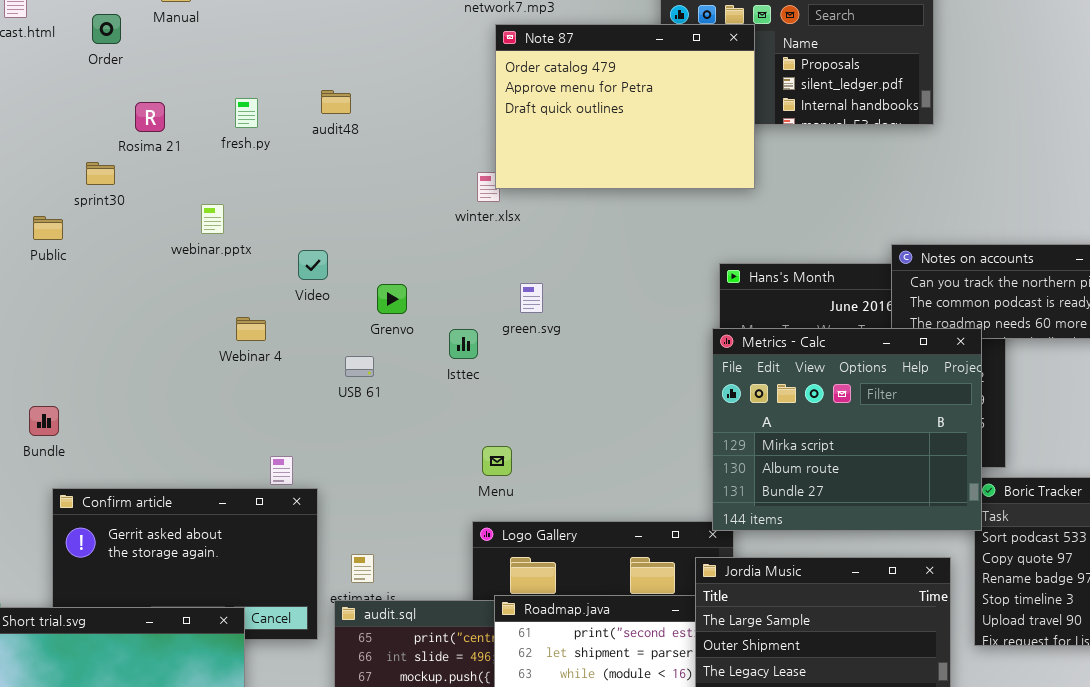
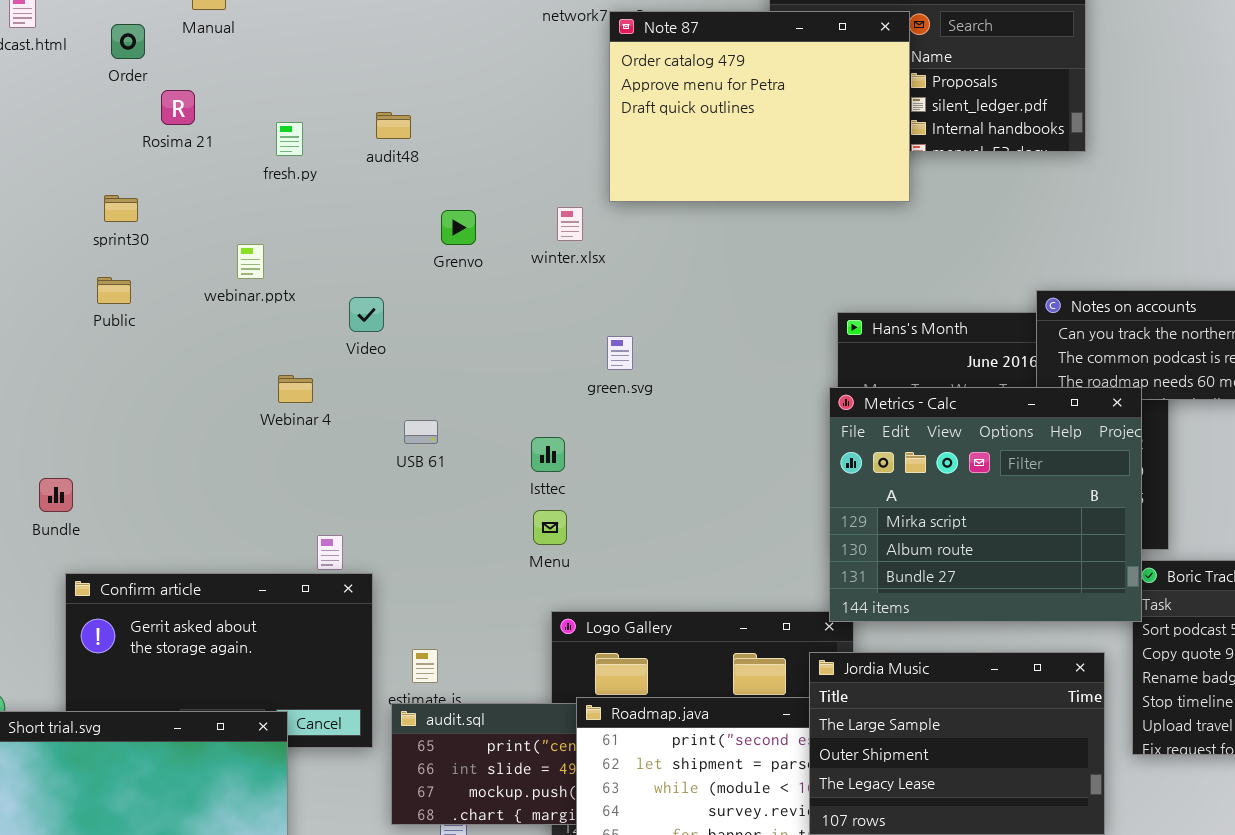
Note 87: [495,24,755,189] -> [609,11,910,202], moved
Rosima 21: [135,102,165,132] -> [161,90,195,125], moved
Public: [33,216,63,240] -> [97,277,131,304], moved
Grenvo: [377,284,407,314] -> [441,210,476,245], moved
Isttec: [449,329,478,359] -> [531,437,565,472], moved
Menu: [482,446,512,476] -> [533,510,567,545], moved

